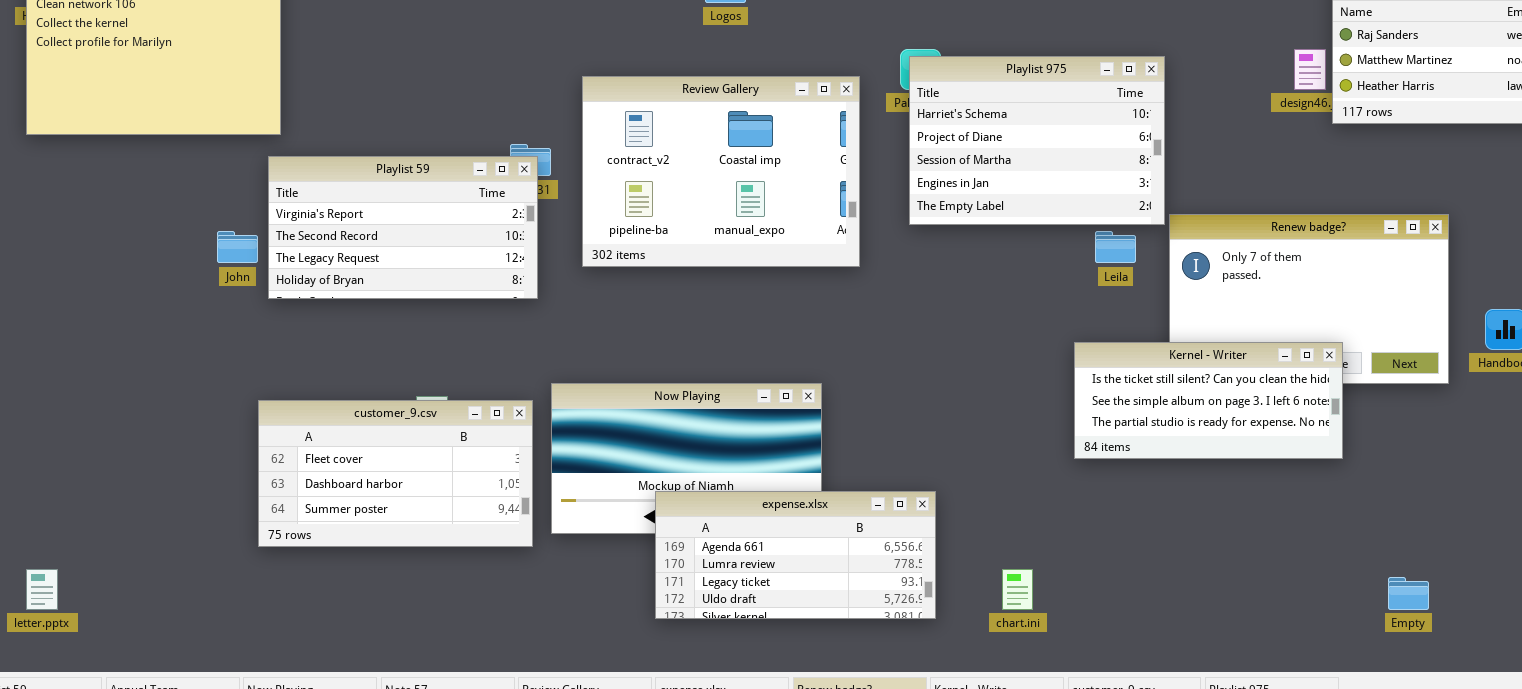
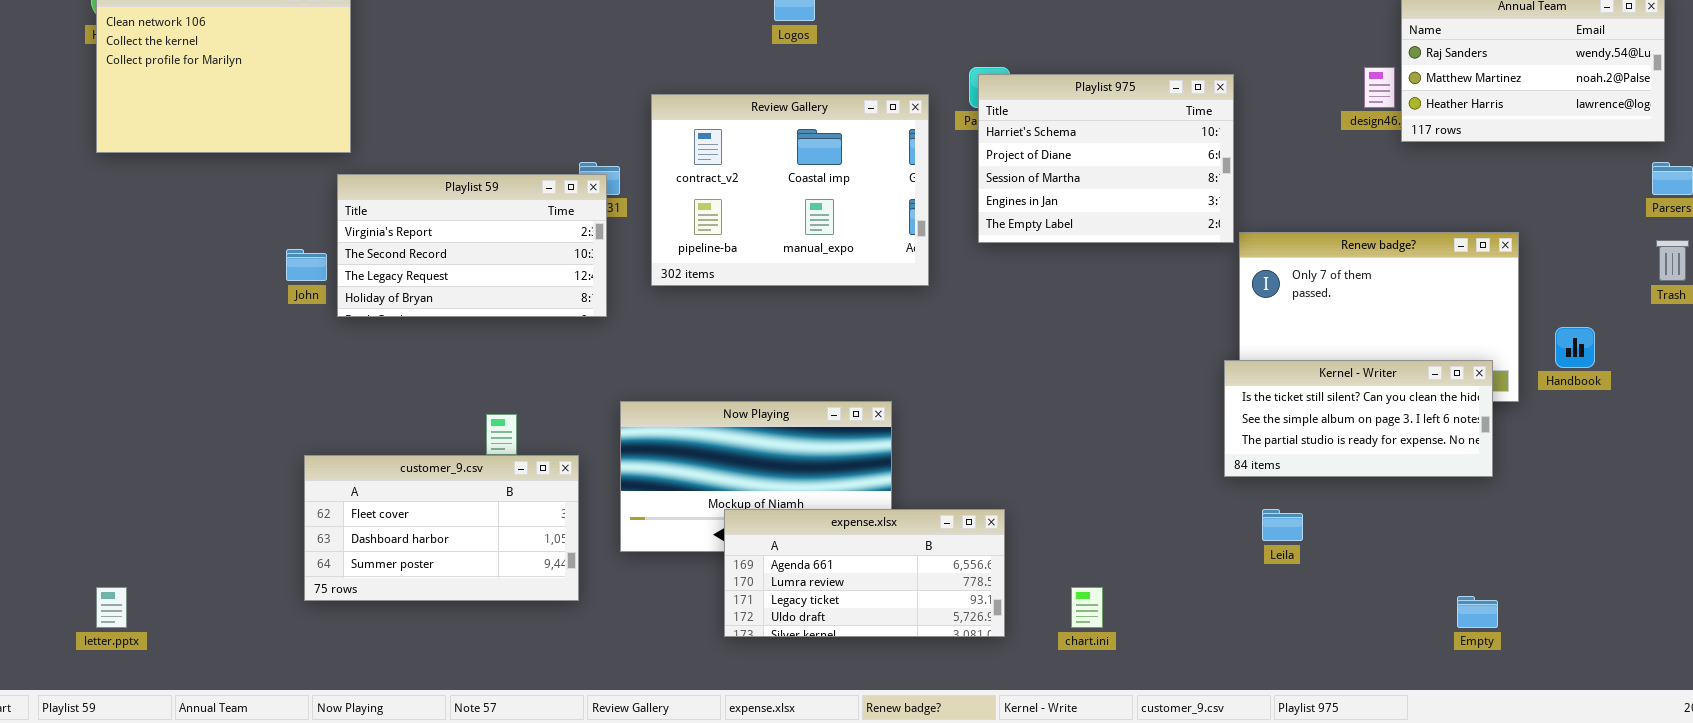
Leila: [1095,231,1136,263] -> [1262,509,1303,541], moved
Kernel - Writer: [1074,342,1343,459] -> [1224,360,1493,477], moved
customer_9.csv: [258,400,533,547] -> [304,455,579,601], moved

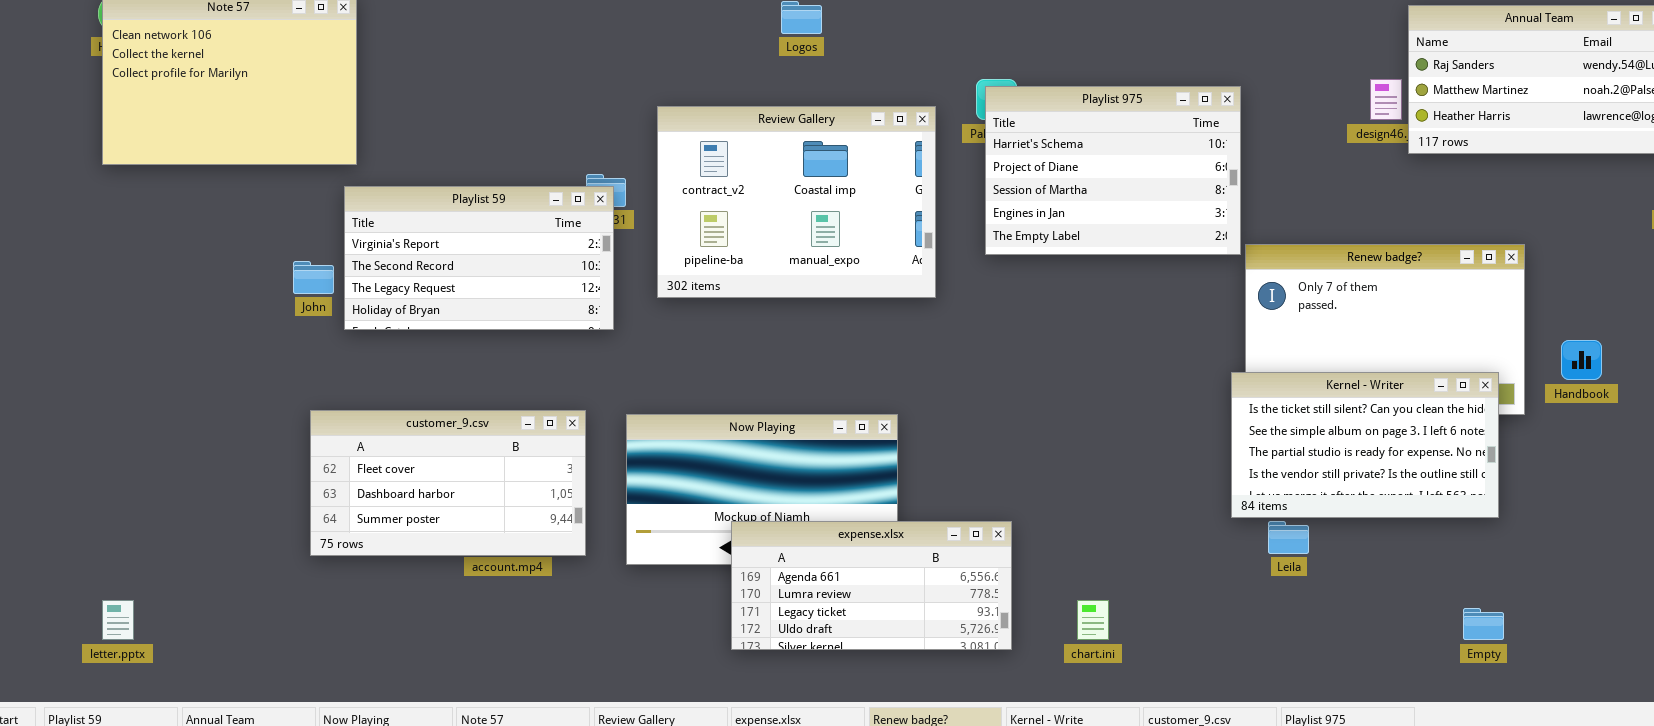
Kernel - Writer: [1224,360,1493,477] -> [1231,372,1499,518], resized
customer_9.csv: [304,455,579,601] -> [310,410,586,556], moved

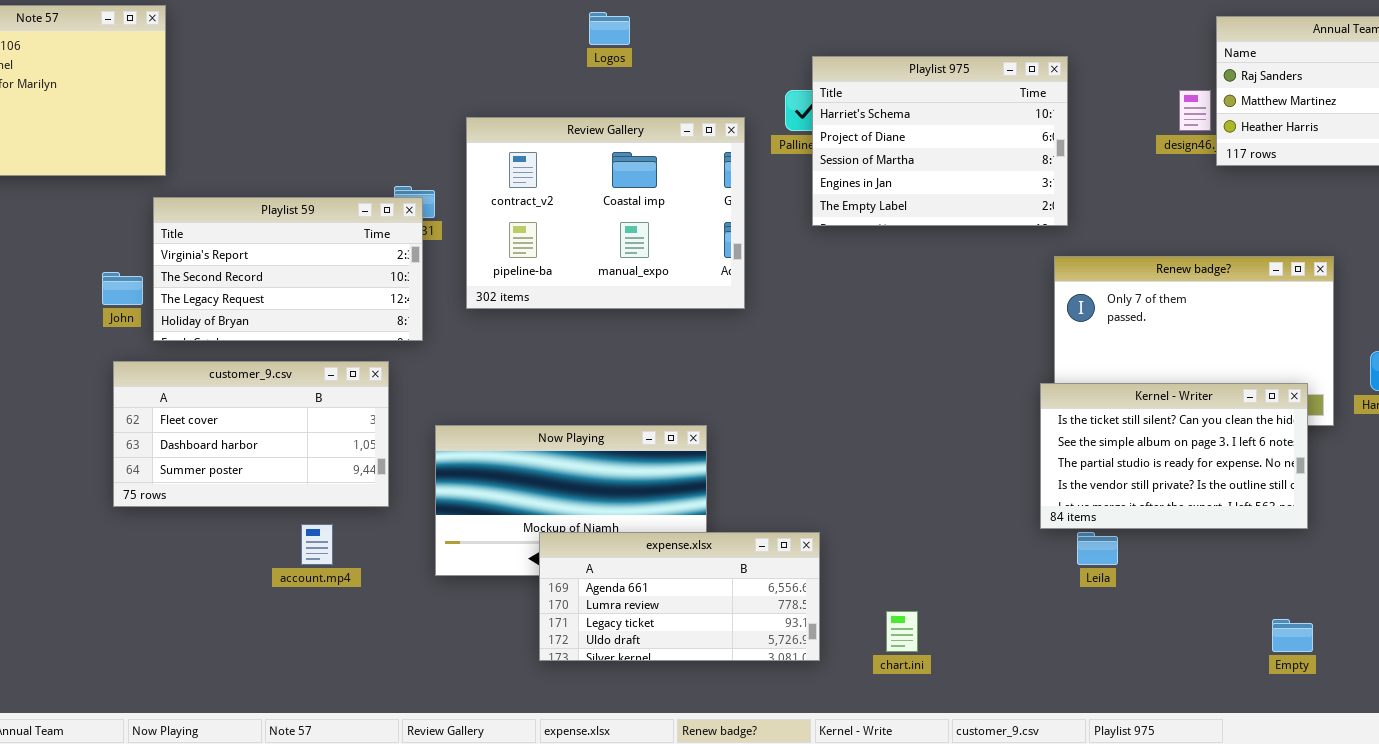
Playlist 975: [985,86,1241,255] -> [812,56,1068,226], moved
customer_9.csv: [310,410,586,556] -> [113,361,389,507], moved

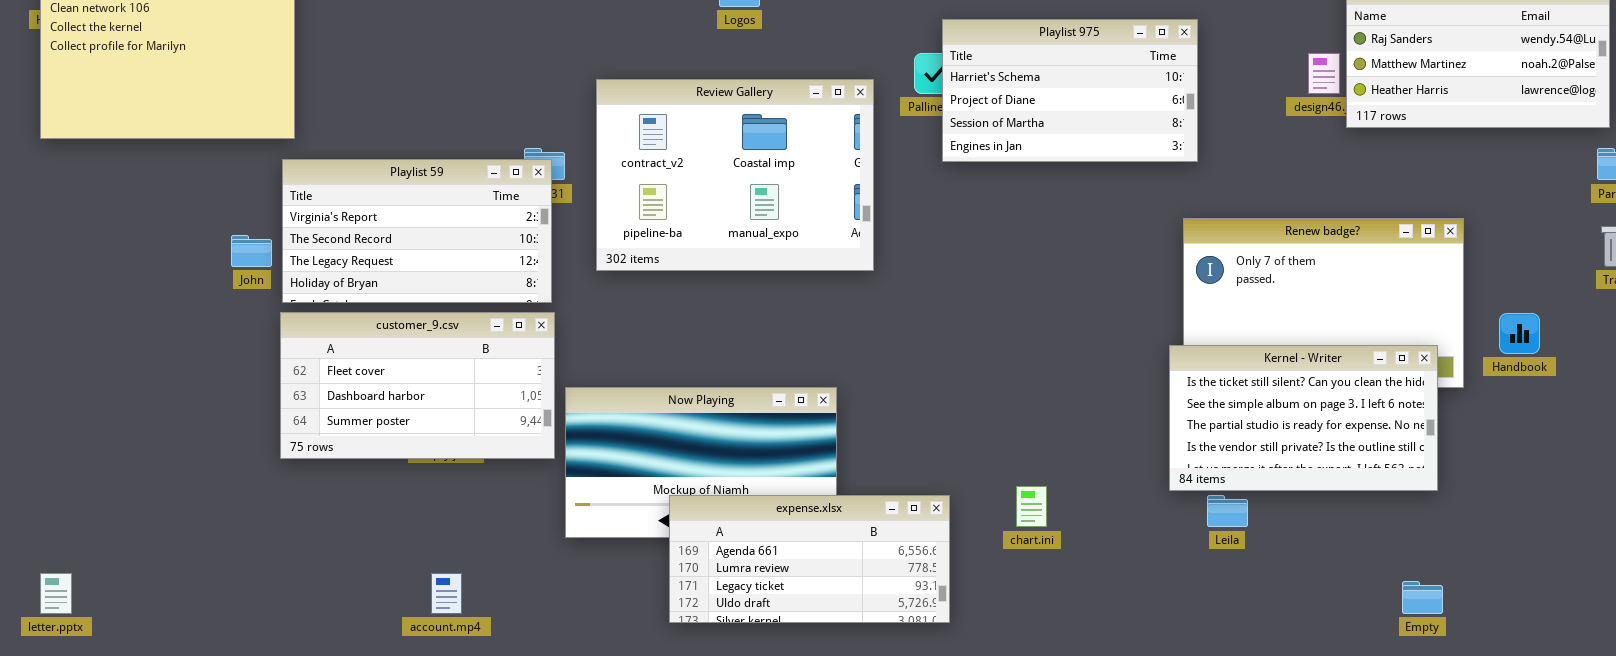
Playlist 975: [812,56,1068,226] -> [942,19,1198,162], resized
customer_9.csv: [113,361,389,507] -> [280,312,555,459], moved
account.mp4: [301,524,333,565] -> [431,573,462,614], moved
chart.ini: [886,611,918,652] -> [1016,486,1047,527], moved

